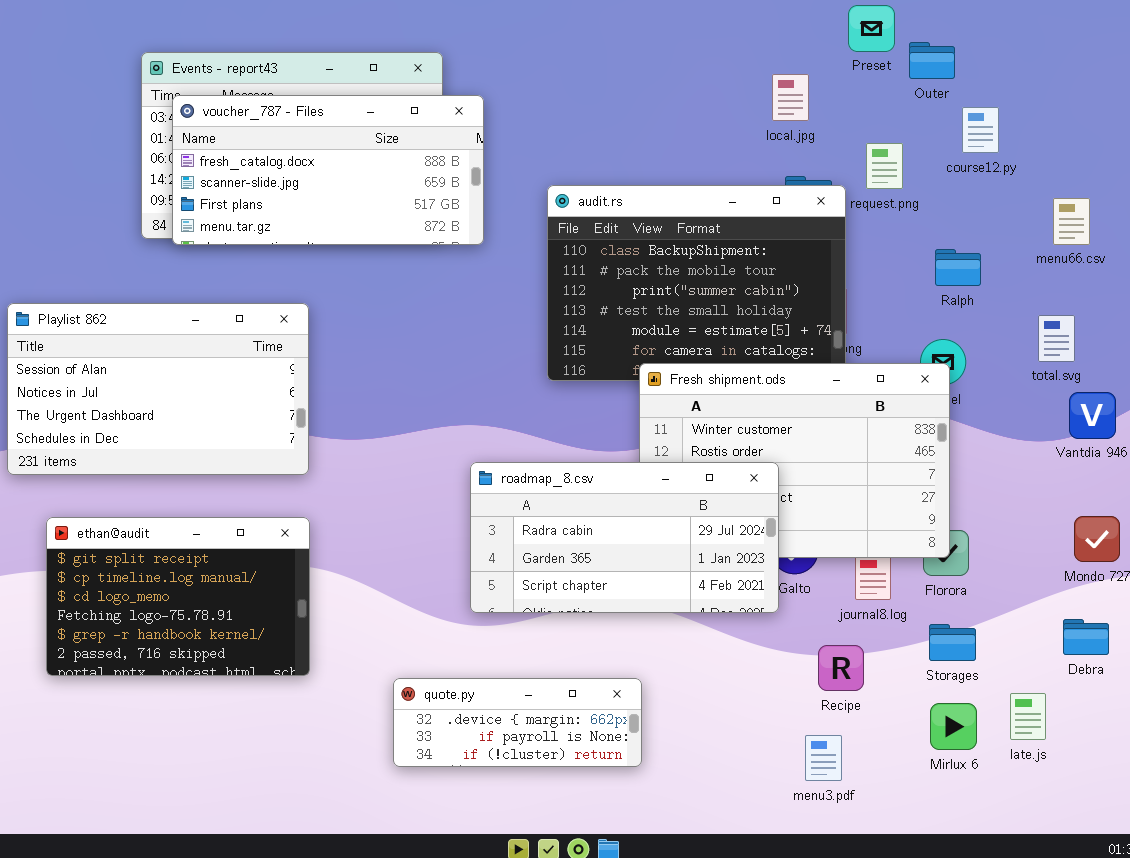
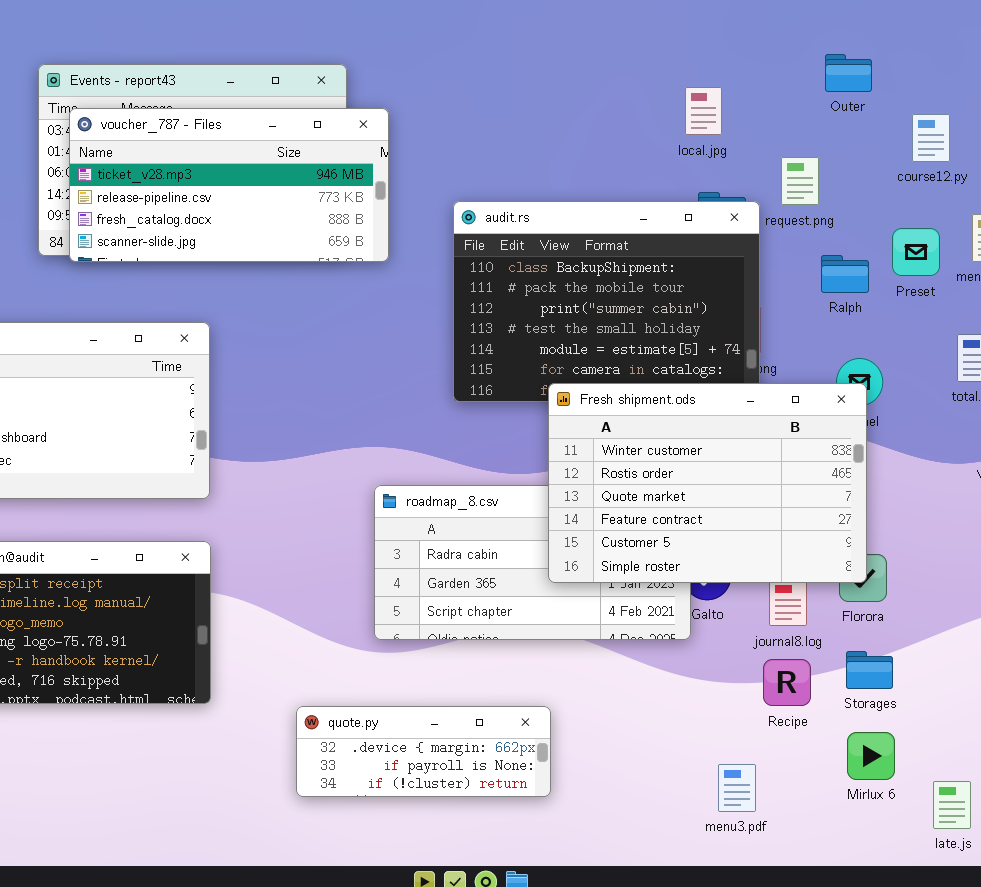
Preset: [848,5,895,52] -> [892,228,940,276], moved
voucher_787 - Files: [172,95,484,245] -> [69,108,389,262], scrolled up 2 rows
course12.py: [962,107,999,153] -> [912,114,950,162], moved
Ralph: [935,249,981,286] -> [821,255,869,293], moved
Fresh shipment.ods: [639,363,950,558] -> [548,383,867,583], raised
Recipe: [818,645,864,691] -> [763,659,811,706], moved
late.js: [1010,693,1046,740] -> [933,781,971,829], moved

